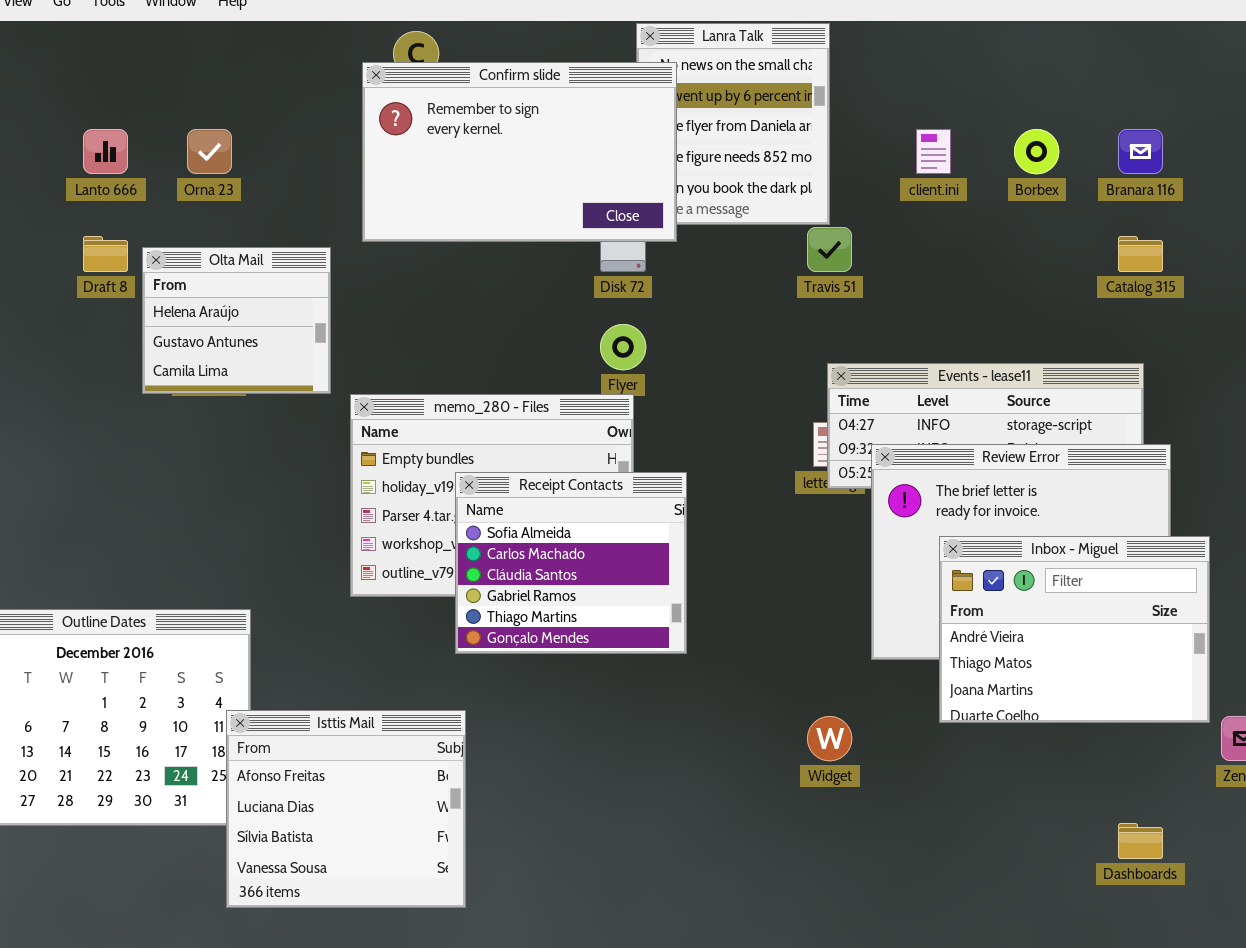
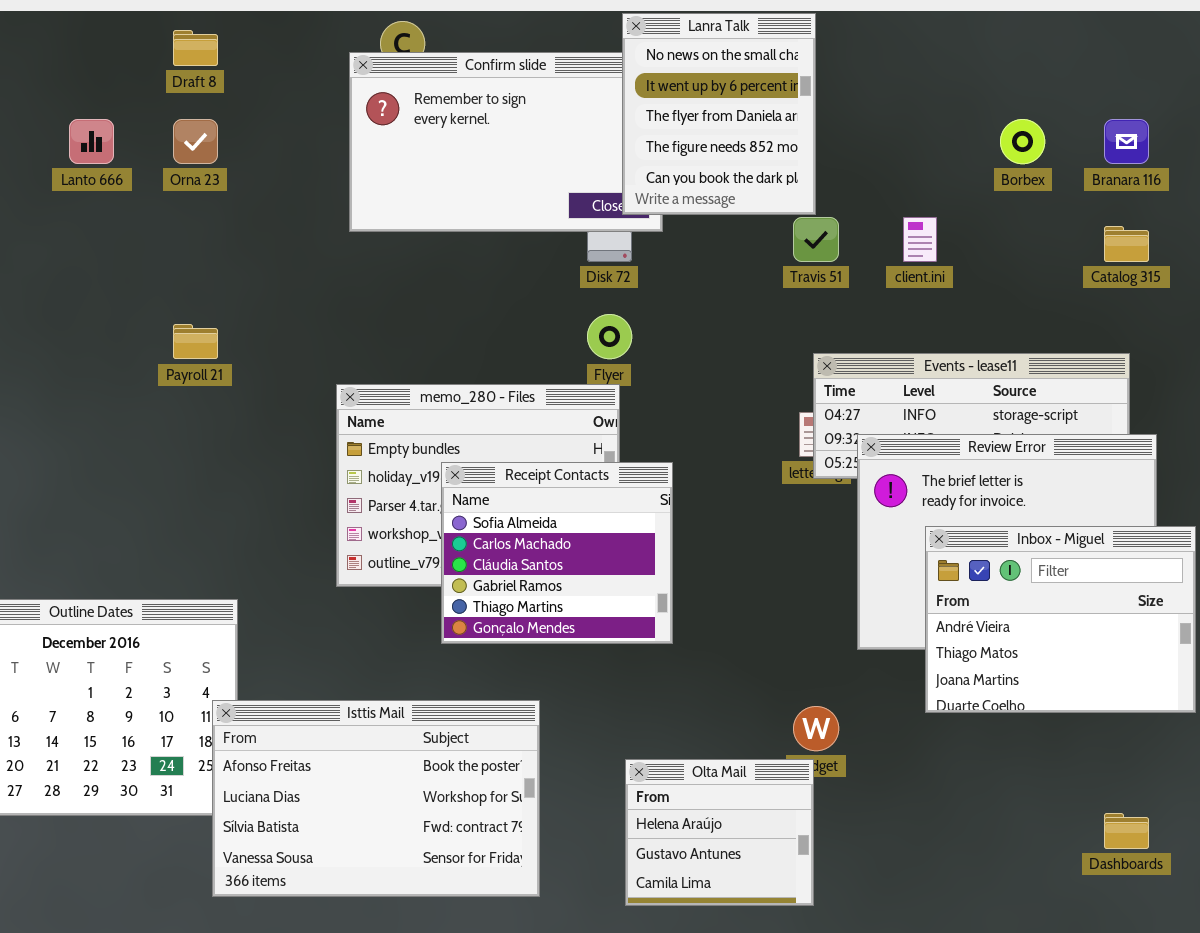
Lanra Talk: [636,23,830,225] -> [622,13,816,215], raised
client.ini: [916,129,951,174] -> [903,217,937,262], moved
Draft 8: [83,236,128,272] -> [173,30,218,66], moved
Olta Mail: [142,247,331,394] -> [625,759,814,906], moved
Isttis Mail: [226,710,466,908] -> [212,700,540,897], resized

